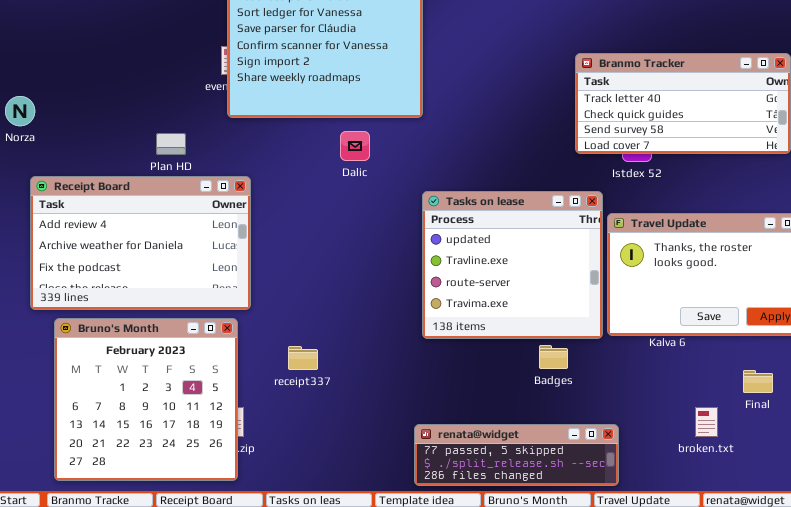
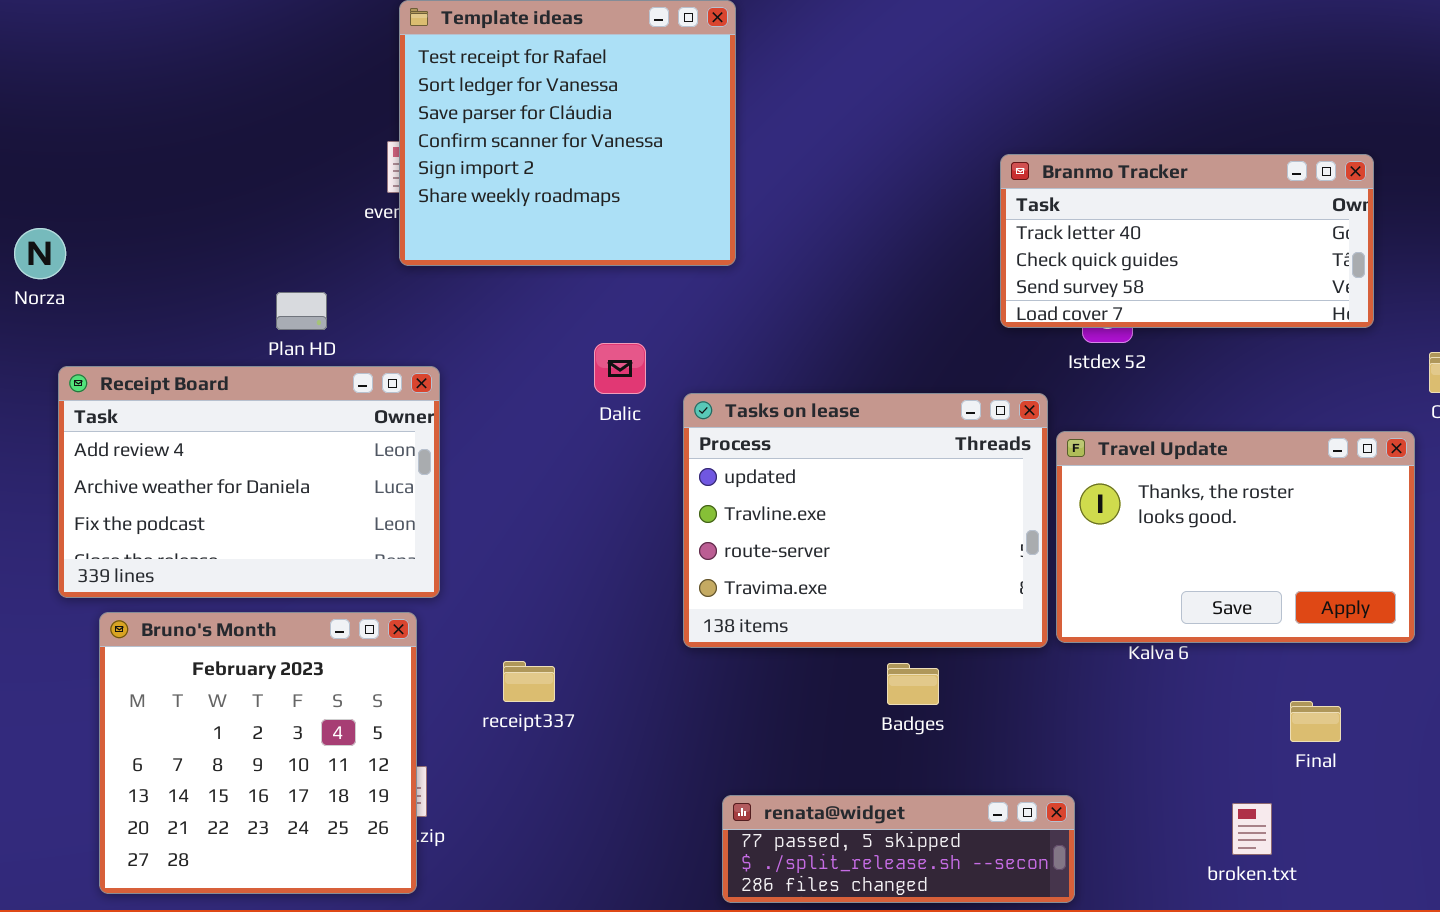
Dalic: [340,131,370,161] -> [594,343,646,394], moved
Tasks on lease: [422,191,603,339] -> [683,393,1048,648], resized
Badges: [539,345,568,369] -> [887,663,939,705], moved
broken.txt: [695,407,718,437] -> [1232,803,1272,855], moved

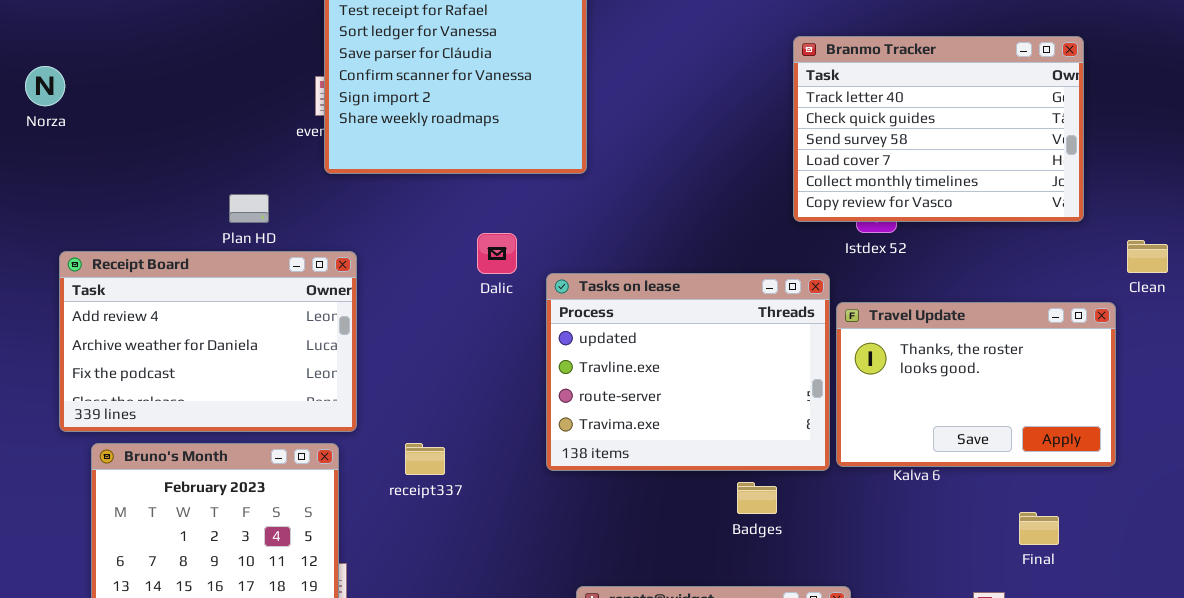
Branmo Tracker: [1000,154,1374,328] -> [793,36,1084,222], resized
Norza: [14,228,66,279] -> [25,66,65,106], moved
receipt337: [503,661,555,702] -> [405,443,445,475], moved
Badges: [887,663,939,705] -> [737,482,777,514], moved

